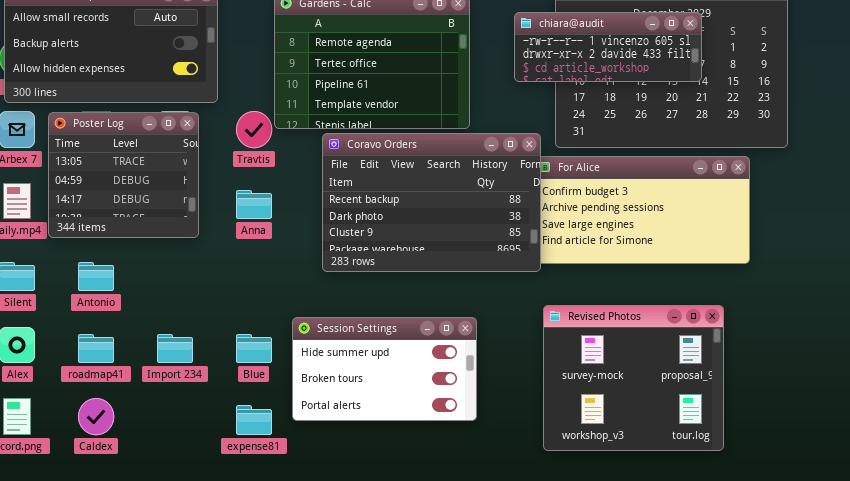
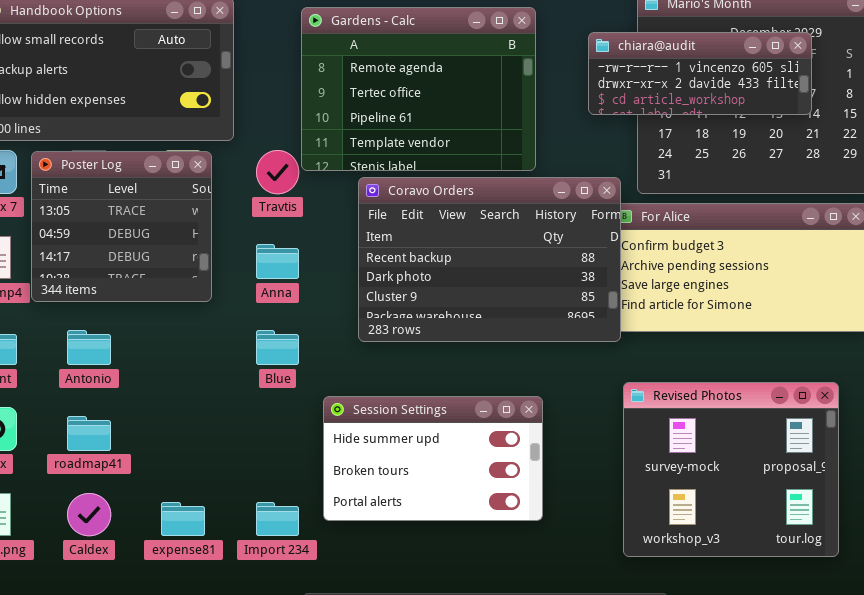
Import 234: [157,334,193,363] -> [256,502,299,536], moved
Blue: [236,334,272,363] -> [256,330,299,365], moved
expense81: [236,405,272,435] -> [161,502,205,536], moved

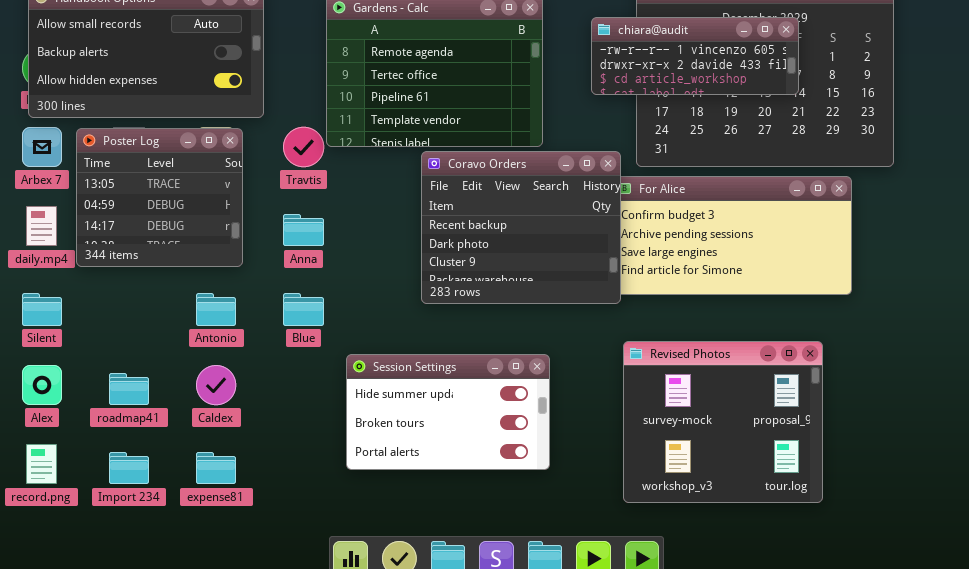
Coravo Orders: [358,177,621,342] -> [421,151,621,304], resized
Antonio: [67,330,111,365] -> [196,293,236,326], moved
Caldex: [67,493,111,536] -> [196,365,236,405], moved
Import 234: [256,502,299,536] -> [109,452,149,484], moved

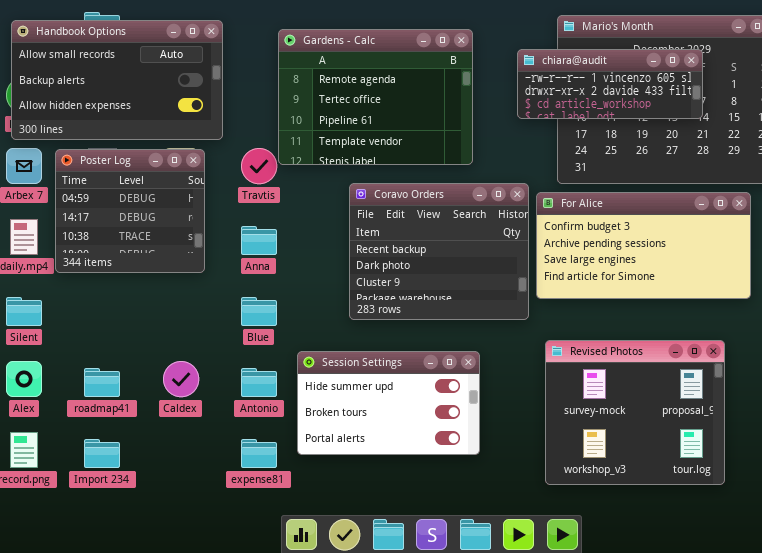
Poster Log: [76,128,243,267] -> [55,149,205,273], scrolled down 1 row
Coravo Orders: [421,151,621,304] -> [349,183,529,320], moved
Antonio: [196,293,236,326] -> [241,368,277,397], moved
expense81: [196,452,236,484] -> [241,439,277,468], moved

